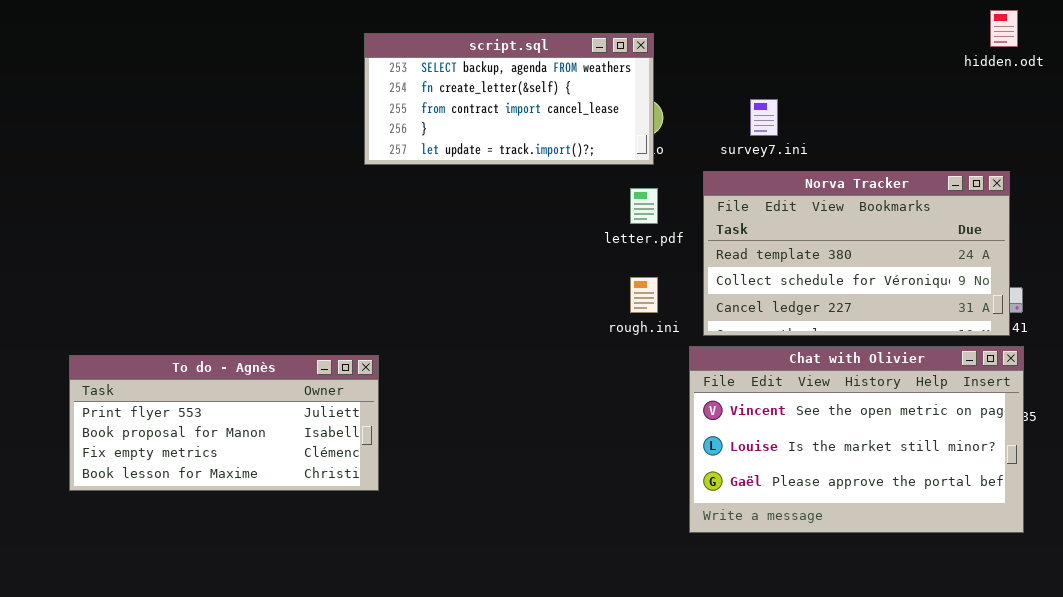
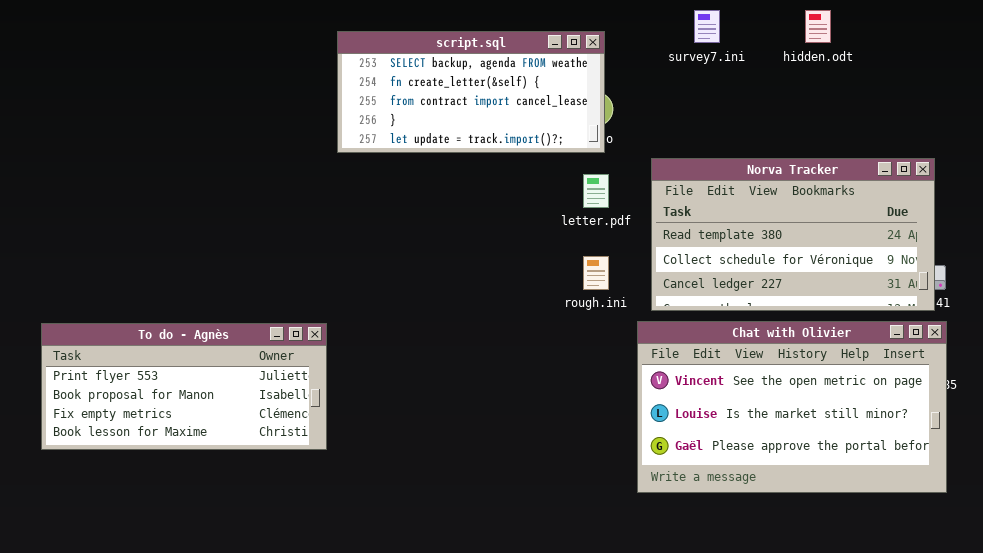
hidden.odt: [990,10,1018,47] -> [805,10,831,43], moved
survey7.ini: [750,99,778,136] -> [694,10,720,43], moved
To do - Agnès: [69,355,379,491] -> [41,323,327,450], moved

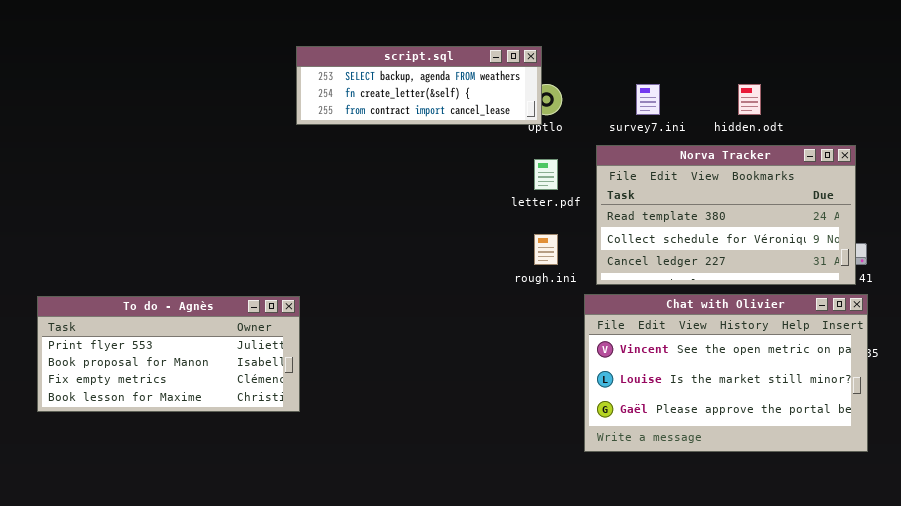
survey7.ini: [694,10,720,43] -> [636,84,660,115], moved
hidden.odt: [805,10,831,43] -> [738,84,761,115], moved
script.sql: [337,31,605,153] -> [296,46,542,125], moved, resized

